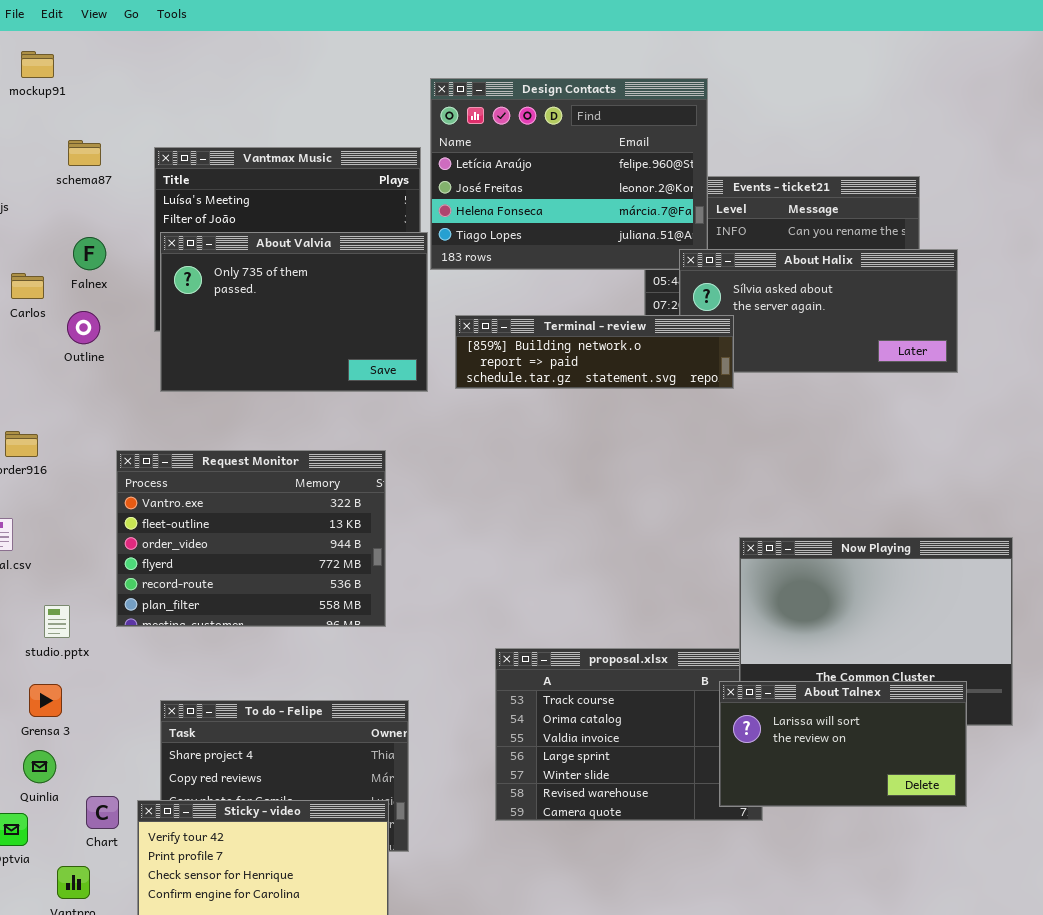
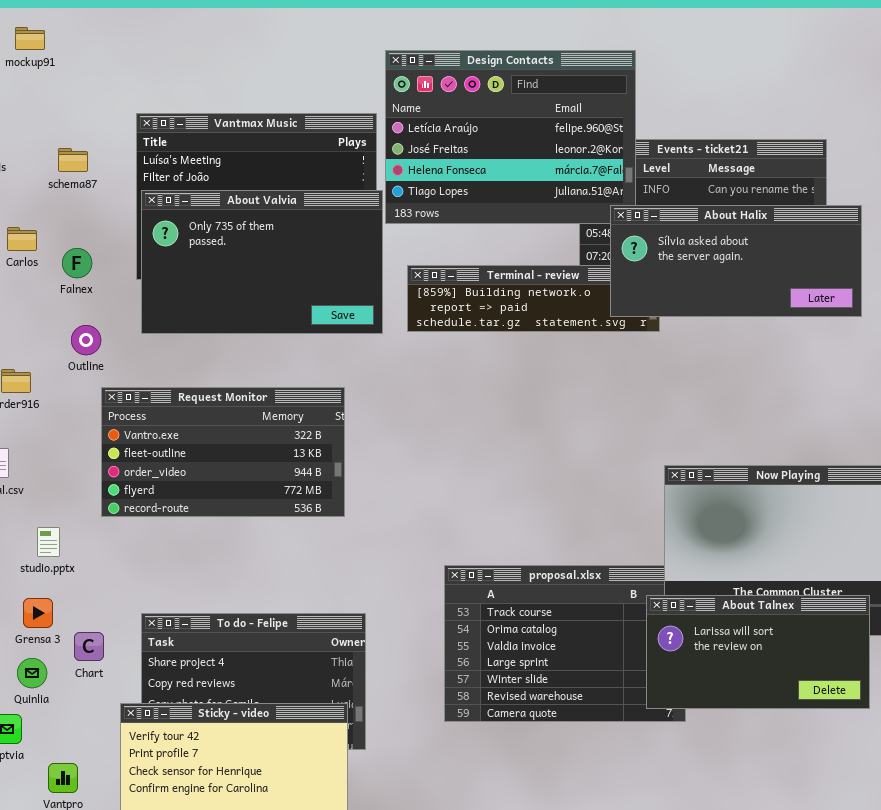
schema87: [68,140,101,166] -> [58,148,88,172], moved
Falnex: [73,237,106,270] -> [62,248,92,278], moved
About Halix: [679,249,958,373] -> [610,205,862,317], raised
Outline: [67,311,100,344] -> [71,325,101,355], moved
Request Monitor: [116,450,386,627] -> [101,387,345,517], resized
Chart: [86,796,119,829] -> [74,632,104,661], moved

